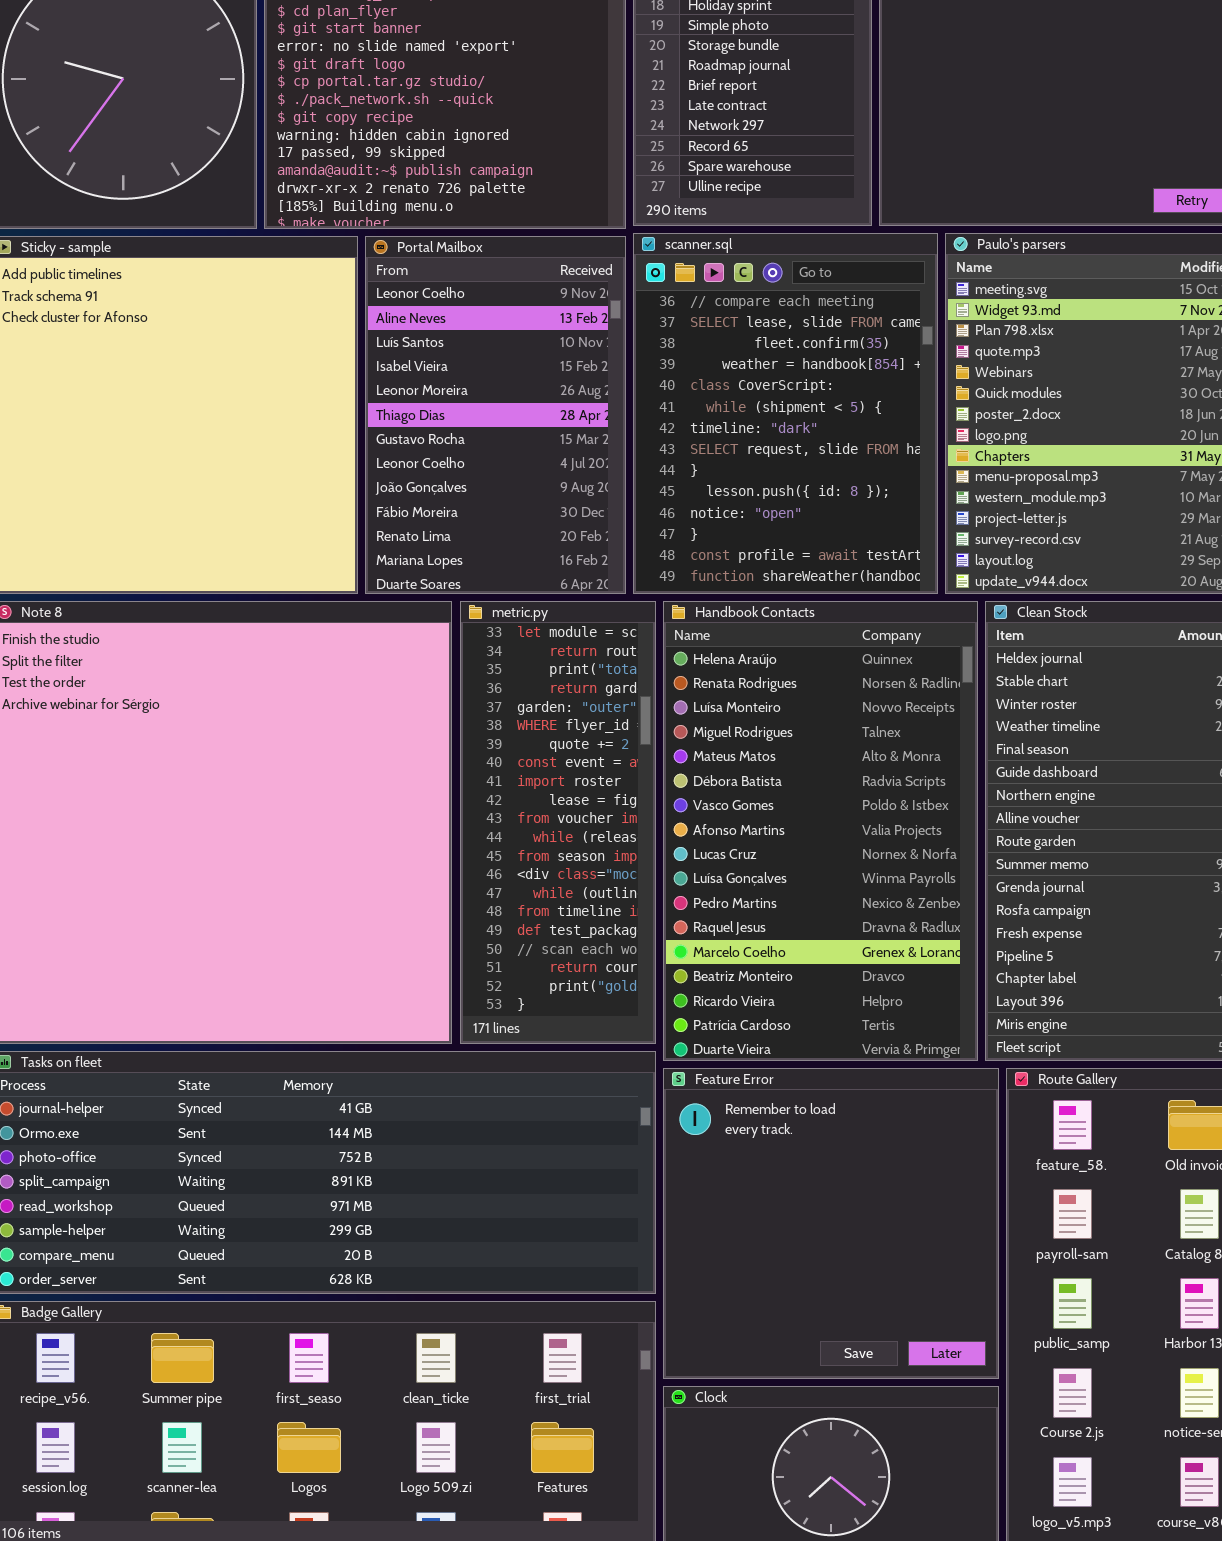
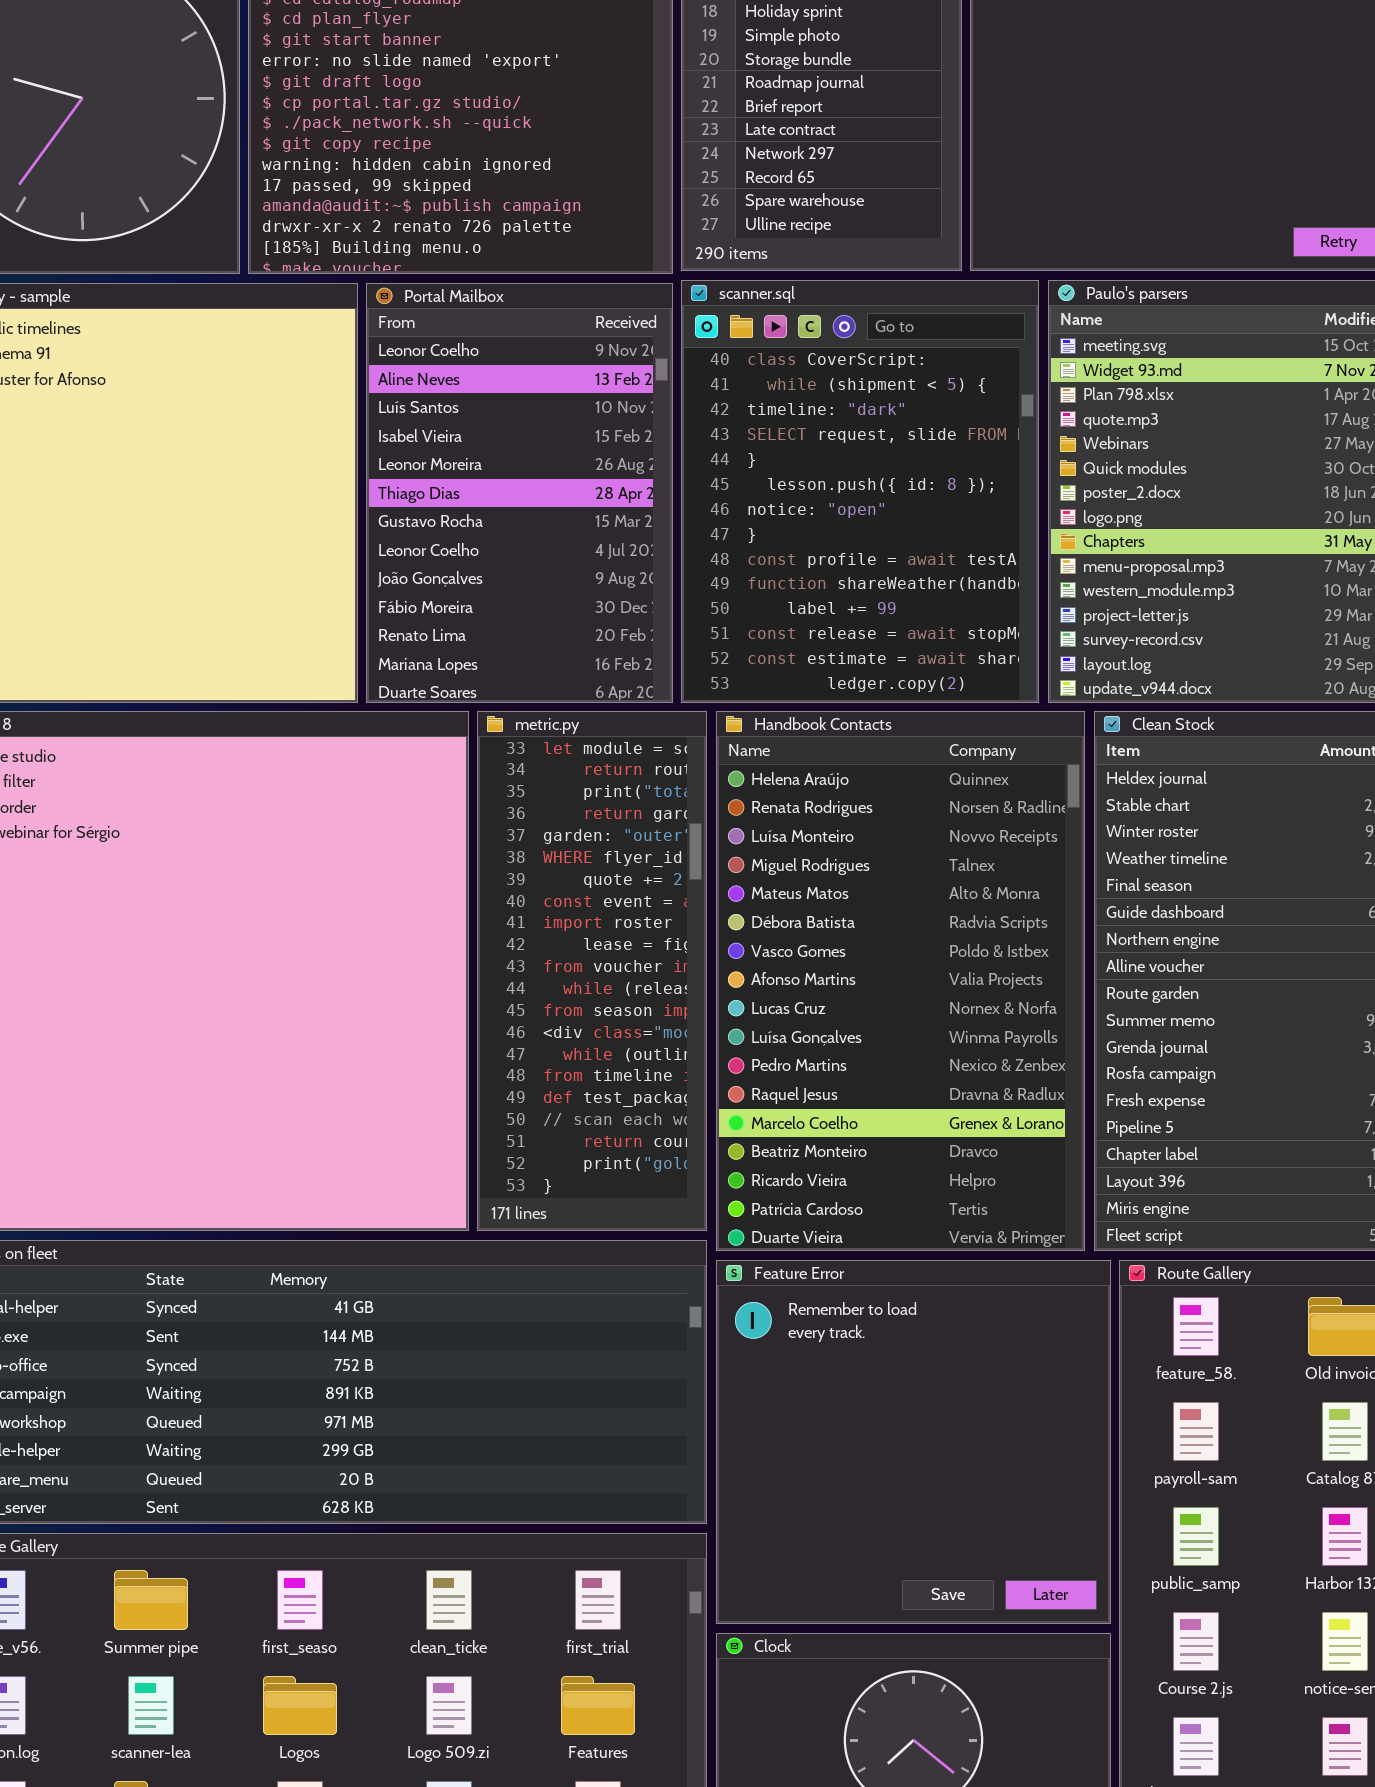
scanner.sql: [633,233,938,594] -> [681,280,1039,703], scrolled down 4 rows

